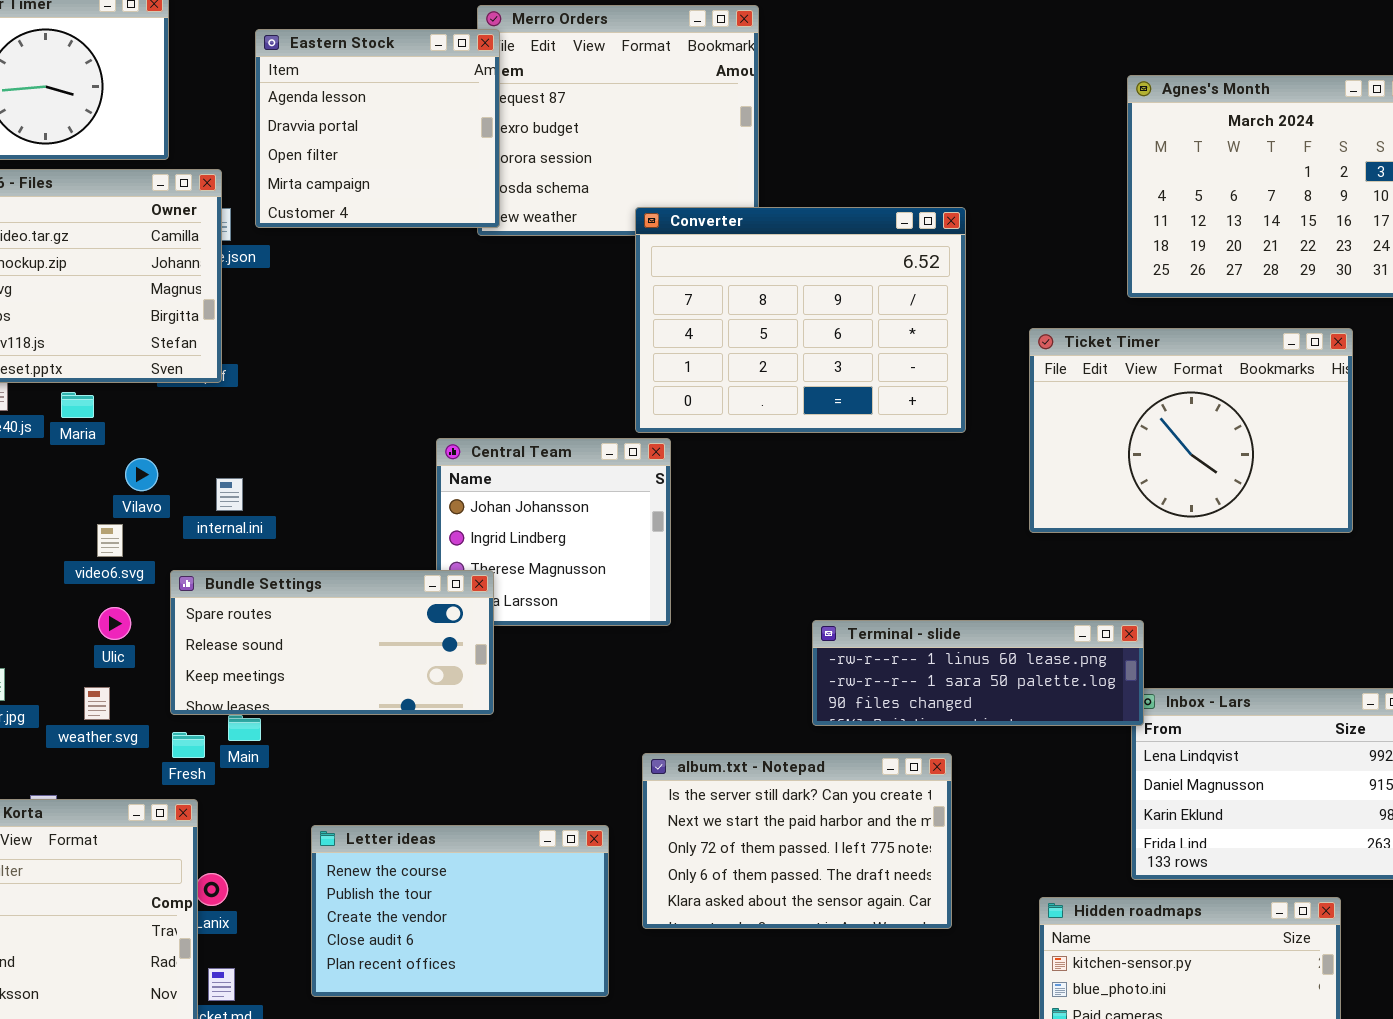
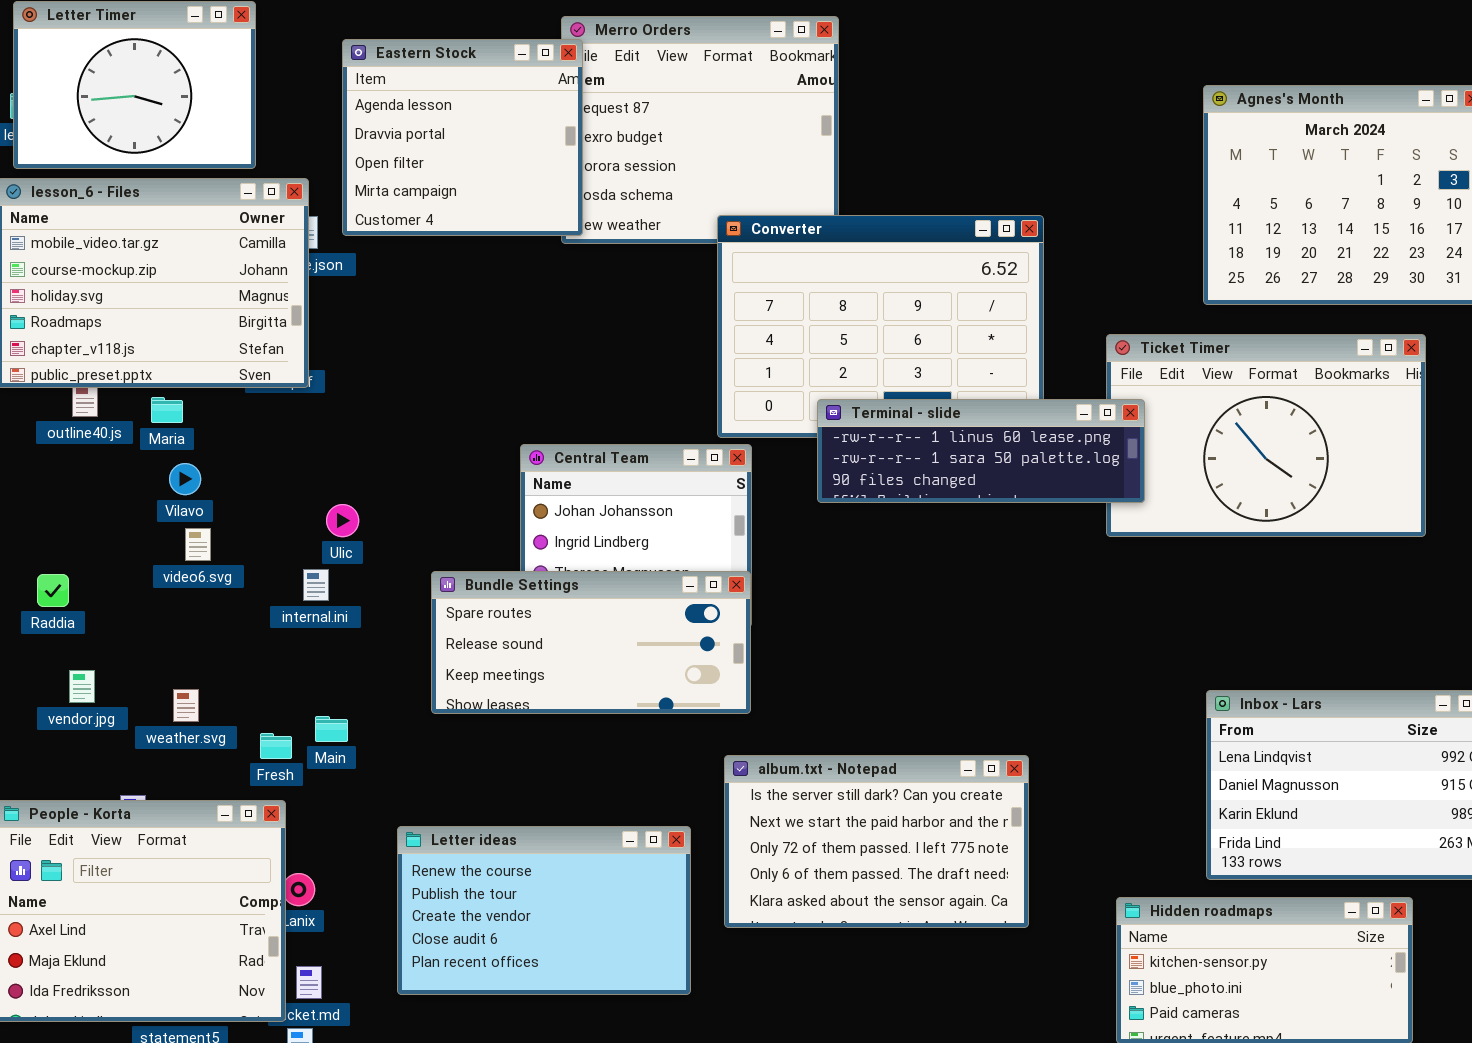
Vilavo: [125,458,158,491] -> [169,463,201,495], moved
internal.ini: [216,478,243,511] -> [303,569,329,601], moved
Bundle Settings: [170,570,494,715] -> [431,571,751,714], moved
Ulic: [98,607,131,640] -> [326,504,359,537], moved
Terminal - slide: [812,620,1144,726] -> [817,399,1145,503], moved

